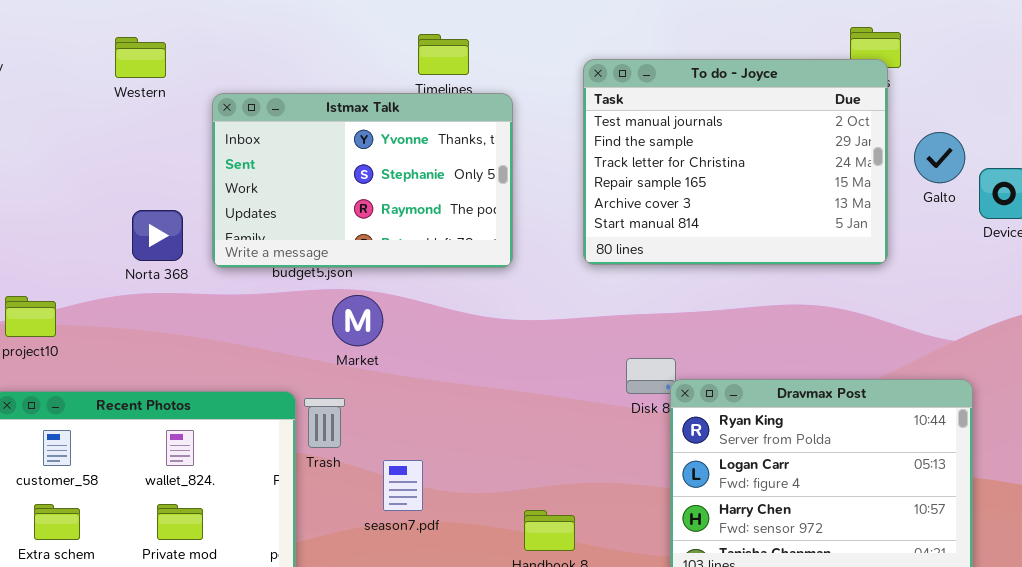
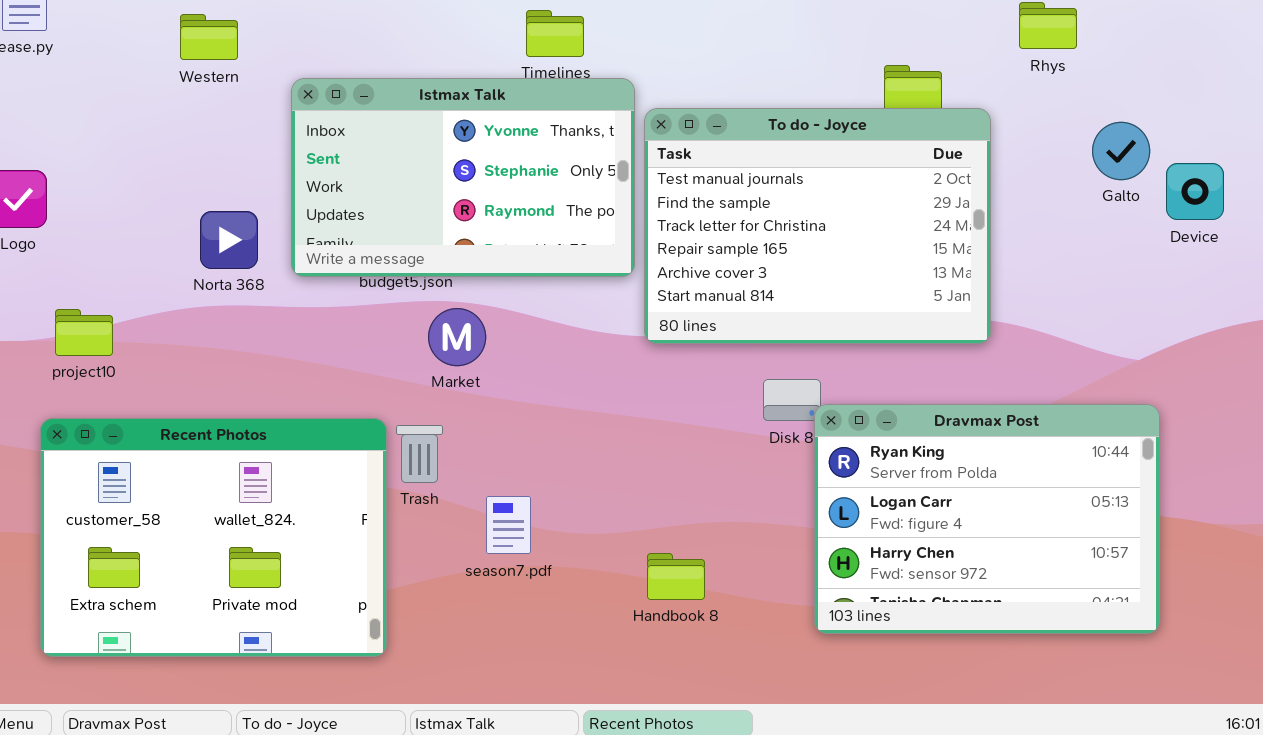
To do - Joyce: [583,59,888,265] -> [644,108,991,344], moved

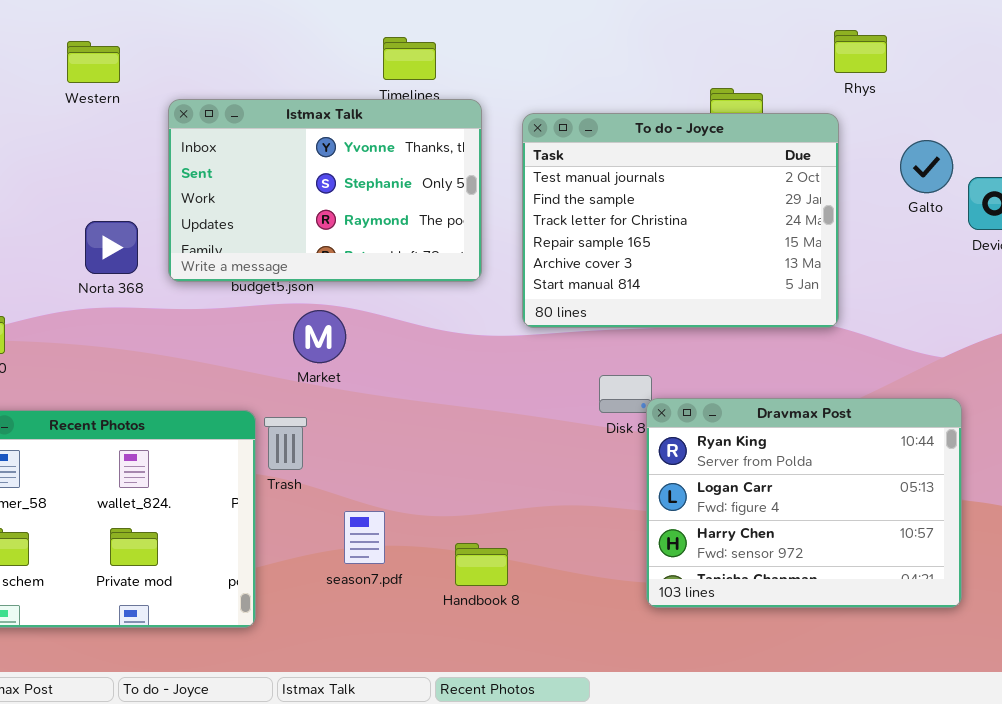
To do - Joyce: [644,108,991,344] -> [522,113,839,328], moved
season7.pdf: [486,496,531,554] -> [344,511,385,564], moved
Handbook 8: [647,553,705,600] -> [455,543,508,586], moved

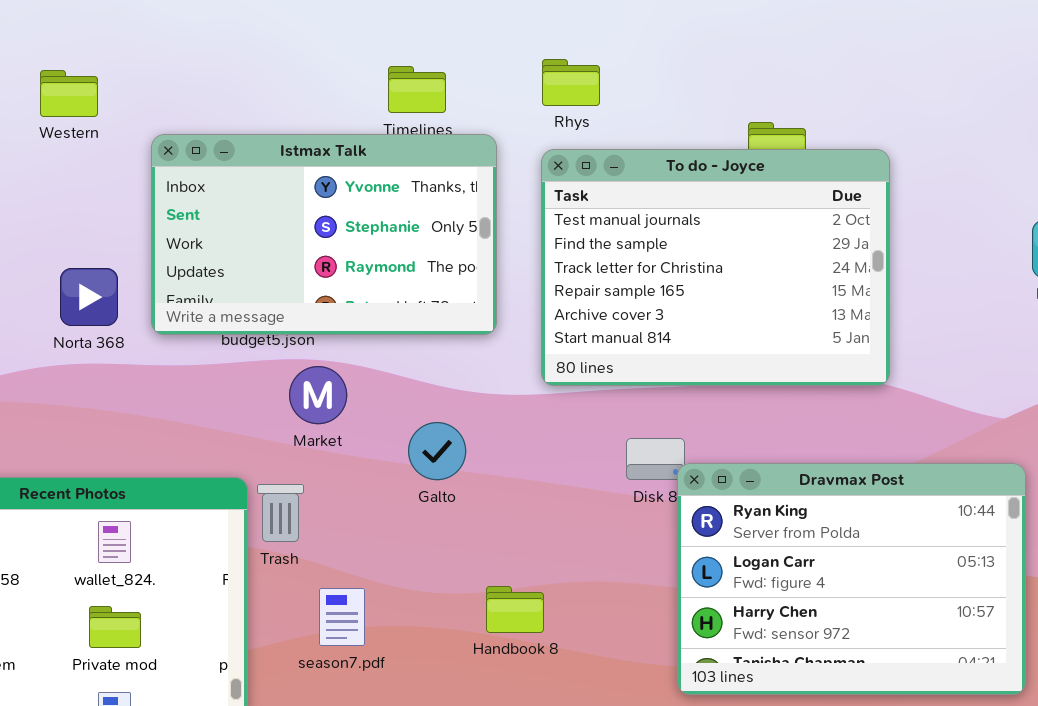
Rhys: [834,30,887,73] -> [542,59,600,106], moved
Galto: [900,140,953,193] -> [408,422,466,480], moved
season7.pdf: [344,511,385,564] -> [319,588,365,646], moved
Handbook 8: [455,543,508,586] -> [486,586,544,633], moved

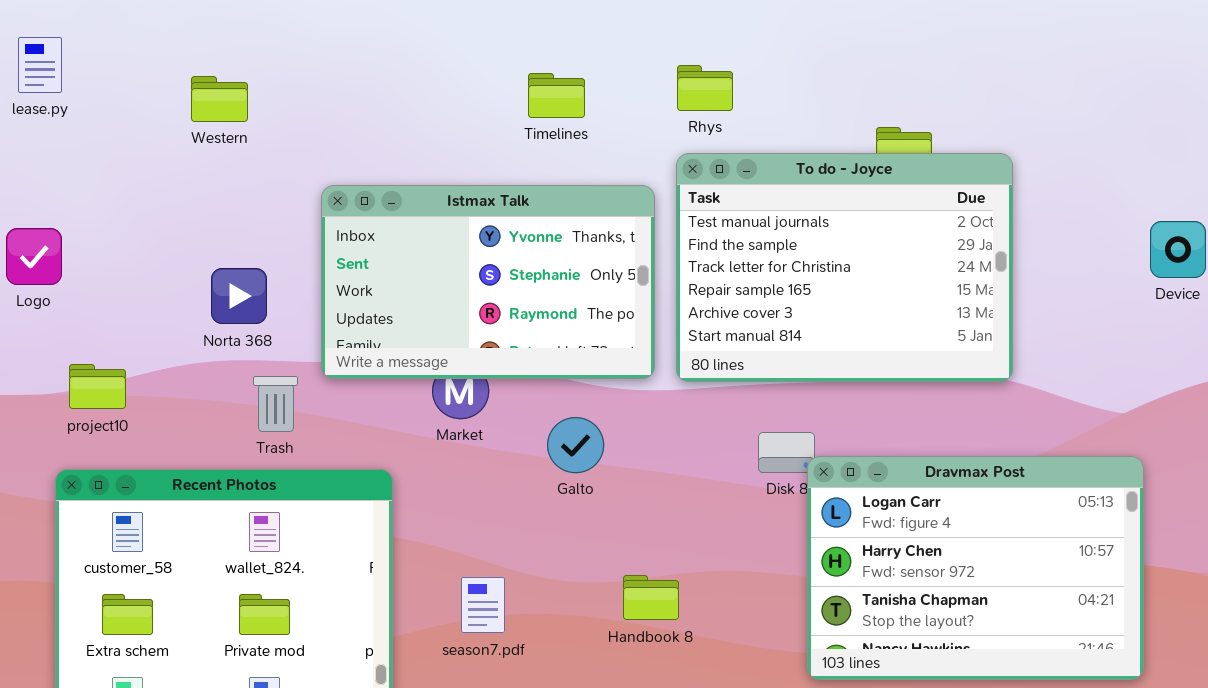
Istmax Talk: [151,134,497,335] -> [321,185,655,379], moved
Dravmax Post: [677,463,1026,695] -> [807,456,1144,680], scrolled down 1 row
Trash: [257,484,304,542] -> [253,376,298,432], moved

